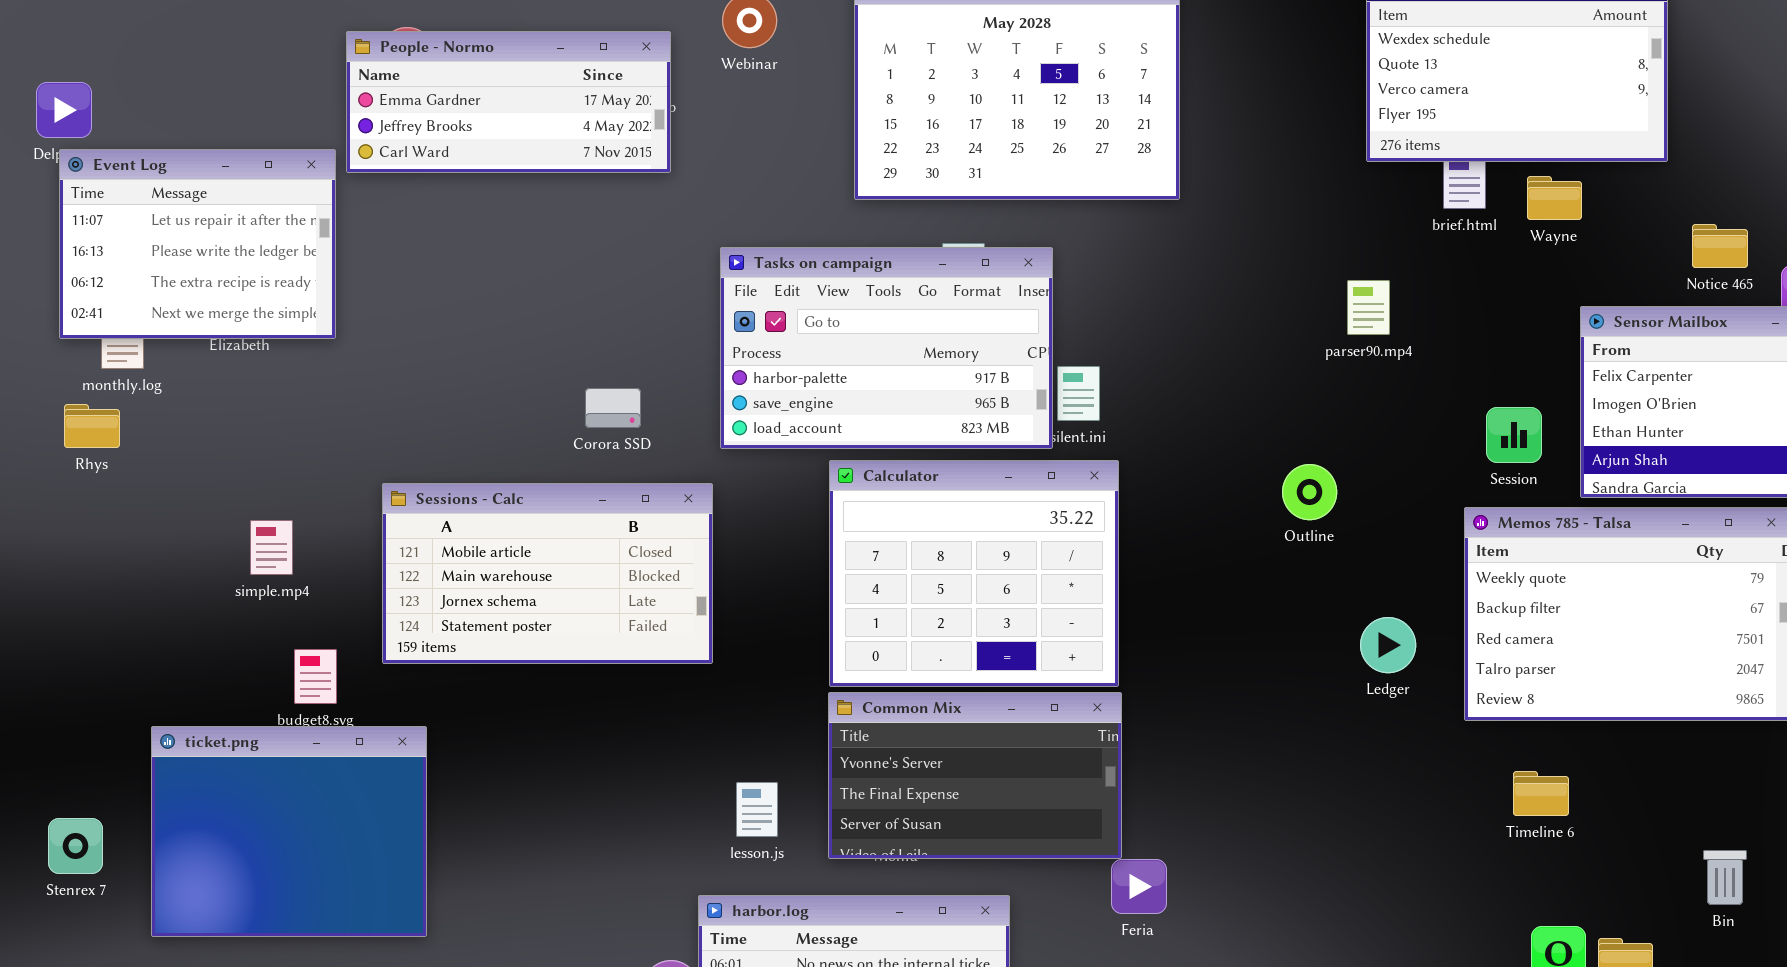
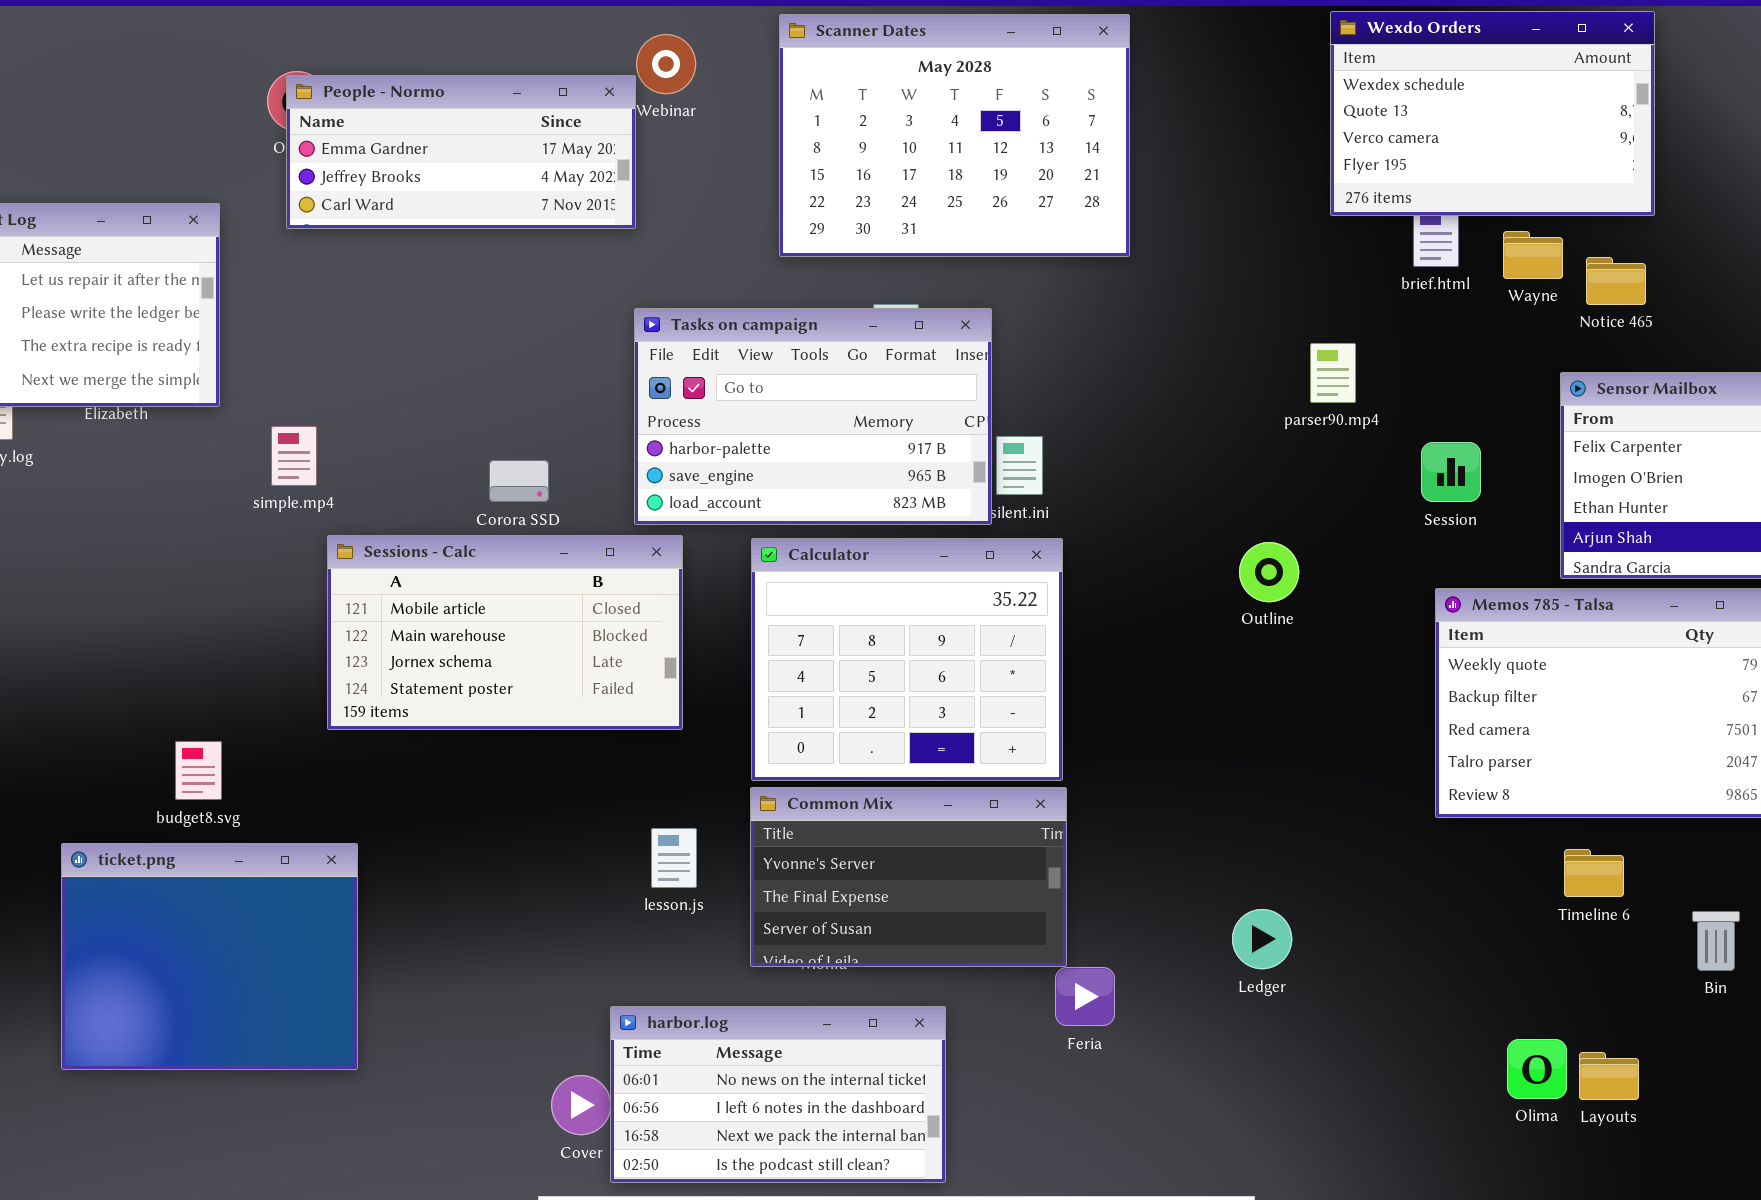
People - Normo: [346,31,671,173] -> [286,75,636,229], moved
Notice 465: [1692,224,1748,268] -> [1586,257,1646,305], moved
Session: [1486,407,1542,463] -> [1421,442,1481,502], moved
Sessions - Calc: [382,483,713,664] -> [327,535,683,730], moved
simple.mp4: [250,520,293,575] -> [271,426,317,486], moved
Ledger: [1360,617,1416,673] -> [1232,909,1292,969], moved
ticket.png: [151,726,427,937] -> [61,843,358,1070], moved
Timeline 6: [1513,771,1569,816] -> [1564,849,1624,897], moved
lesson.js: [736,782,778,837] -> [651,828,697,888], moved
Bin: [1703,850,1747,905] -> [1692,911,1740,971], moved

